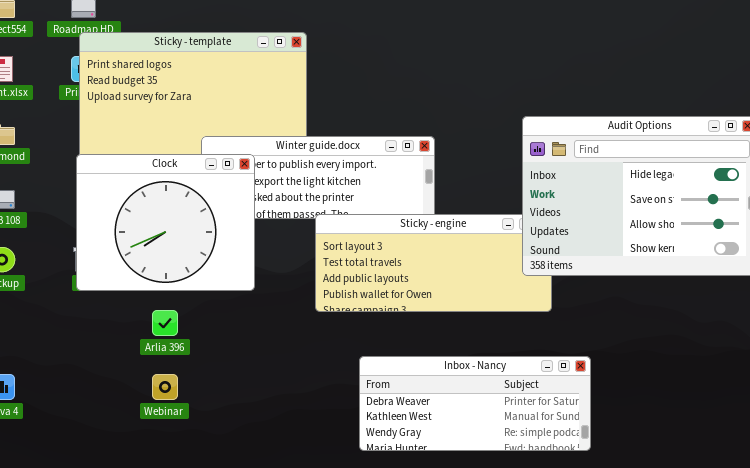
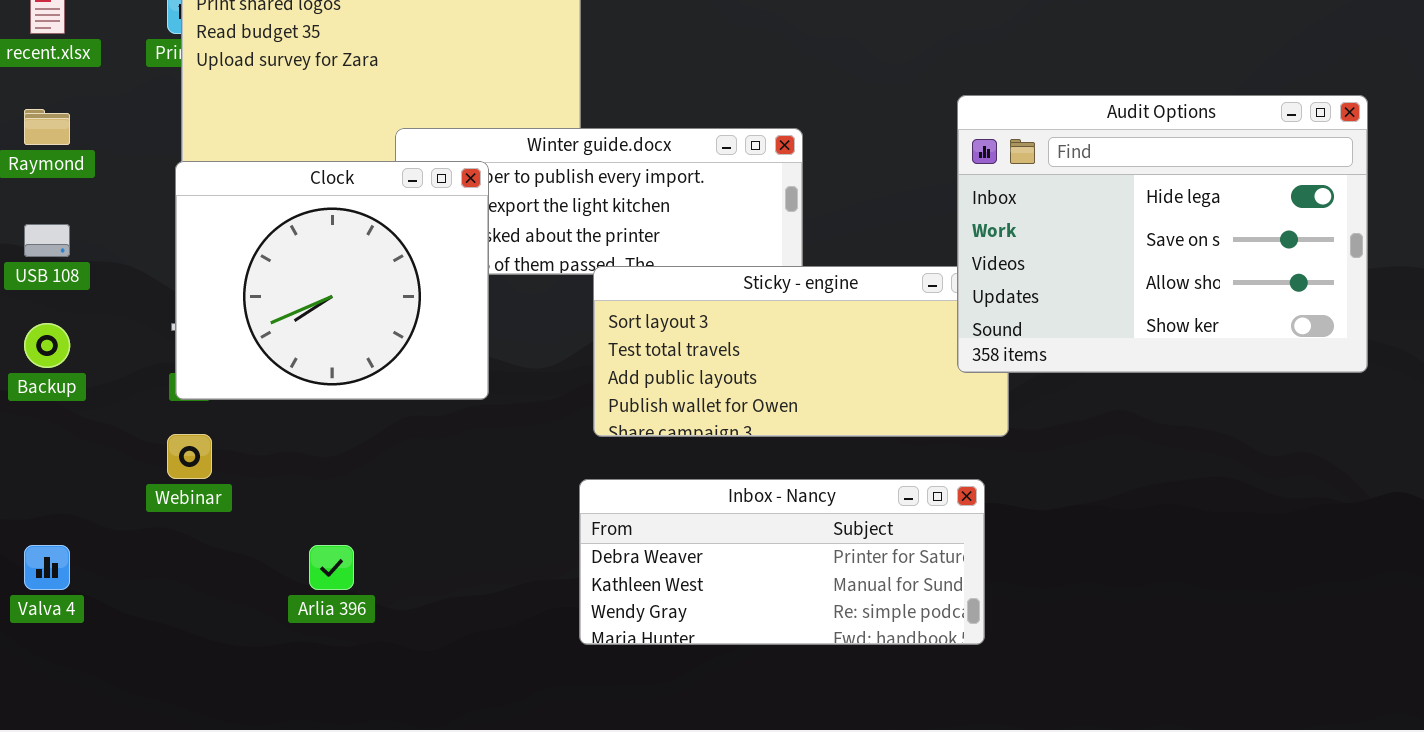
Arlia 396: [152,310,178,336] -> [309,545,354,590], moved
Inbox - Nancy: [359,356,591,451] -> [579,479,985,645], moved
Webinar: [152,374,178,400] -> [167,434,212,479], moved

